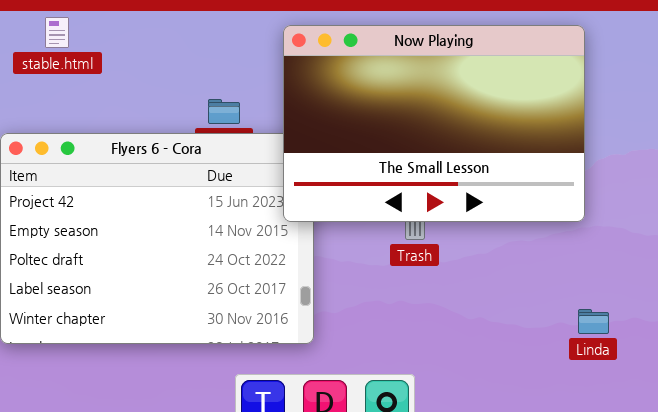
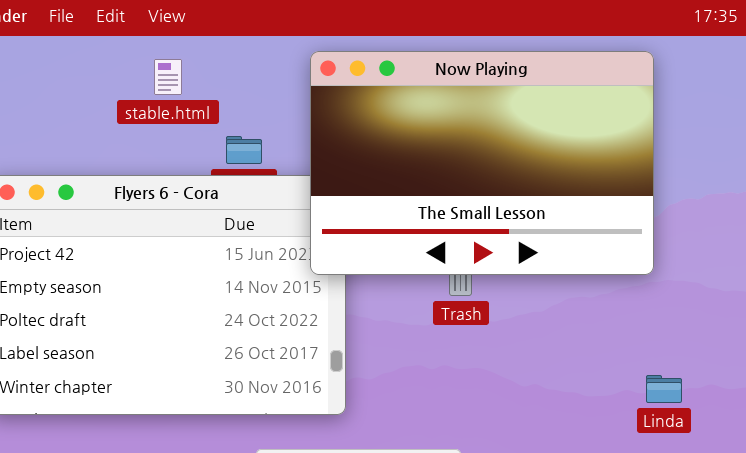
stable.html: [45,17,69,48] -> [154,59,182,95], moved

